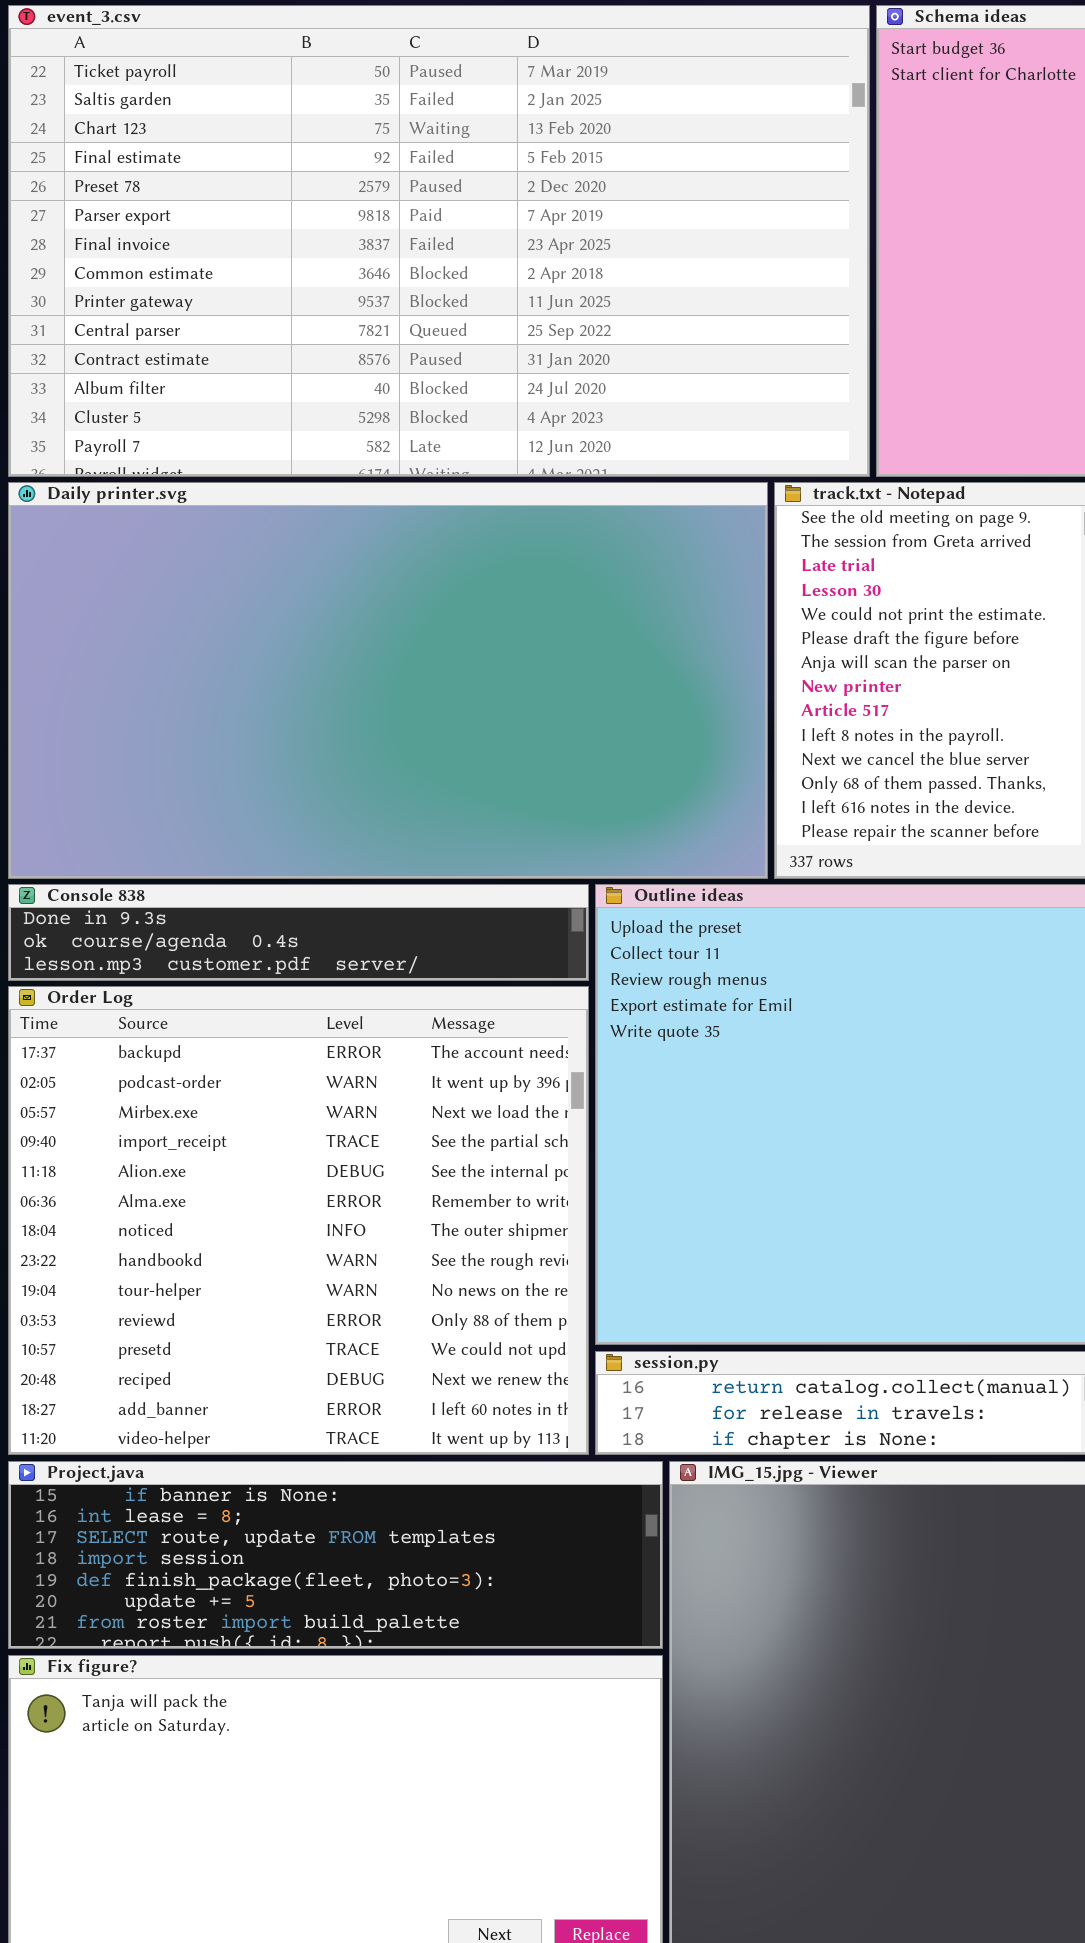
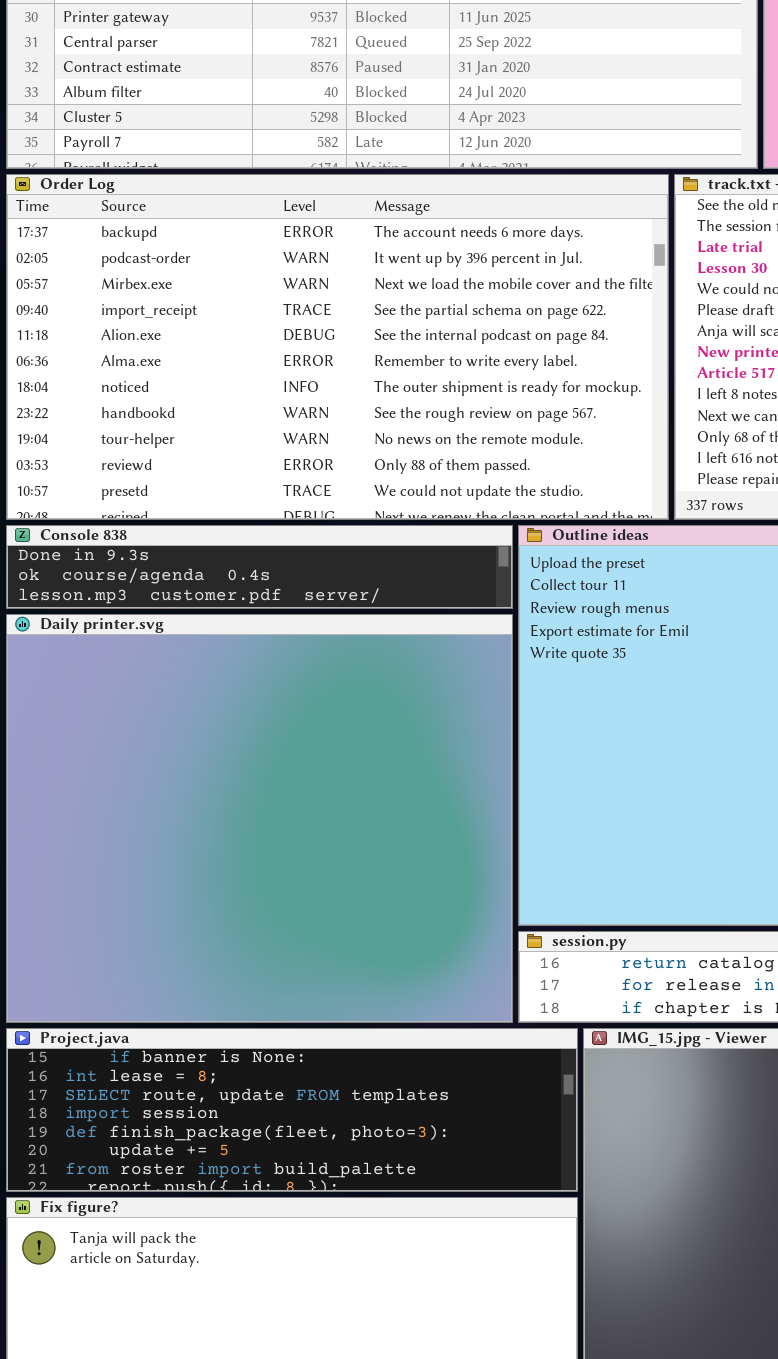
Daily printer.svg: [8,482,768,879] -> [6,614,513,1023], moved, resized
Order Log: [8,986,589,1455] -> [6,174,669,520], moved, resized

